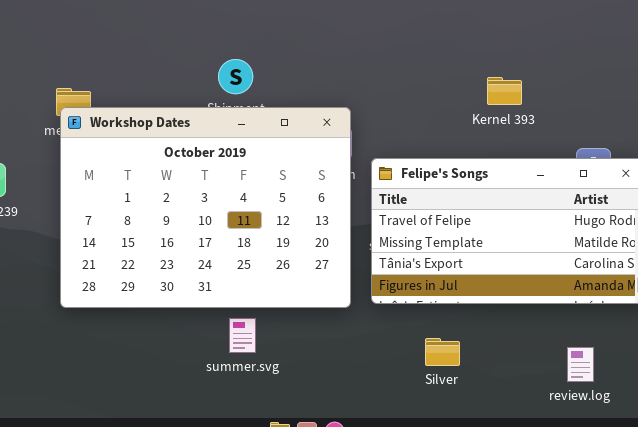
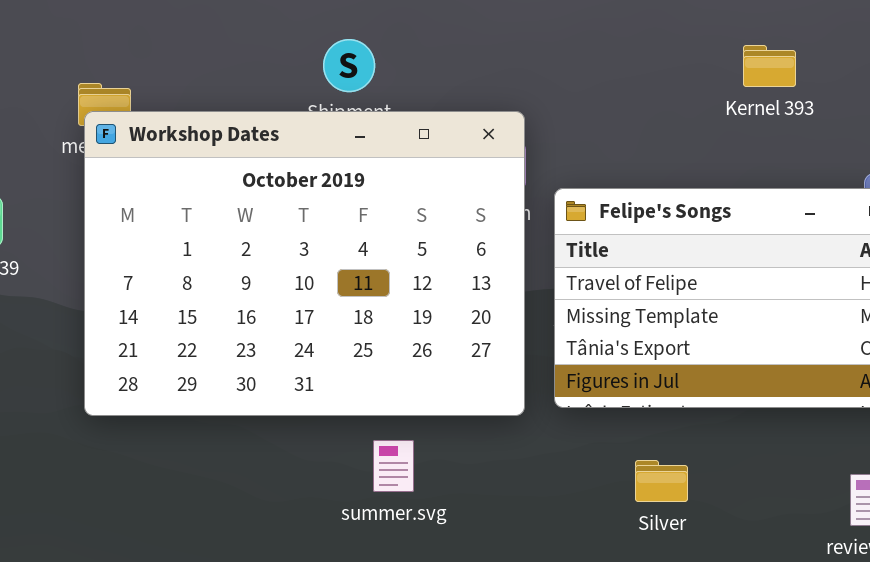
Kernel 393: [487,77,522,105] -> [743,45,796,87], moved
summer.svg: [229,318,256,353] -> [373,440,414,492], moved

